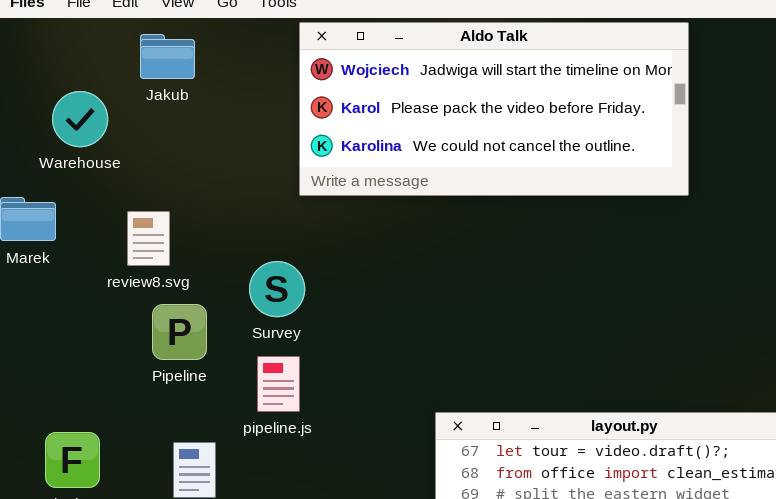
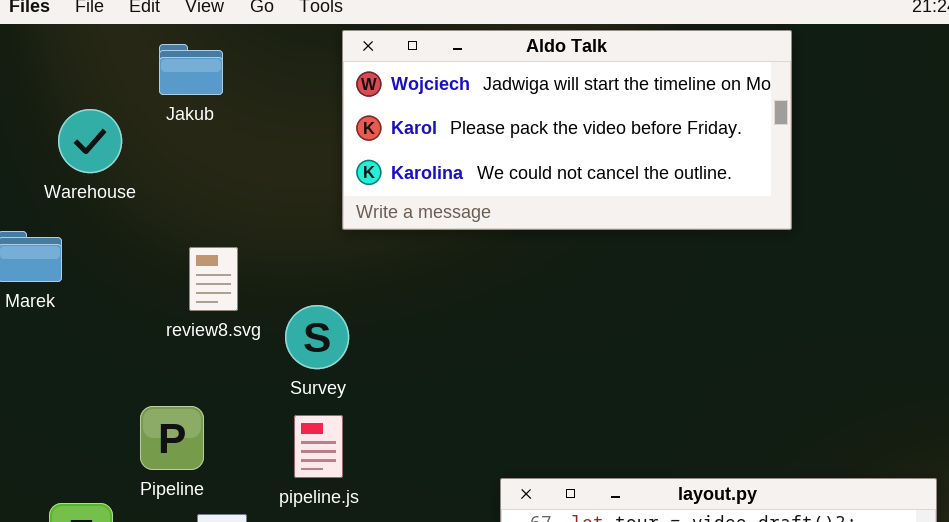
review8.svg: [127,211,170,266] -> [189,247,238,311], moved
Pipeline: [152,304,207,360] -> [140,406,204,470], moved

